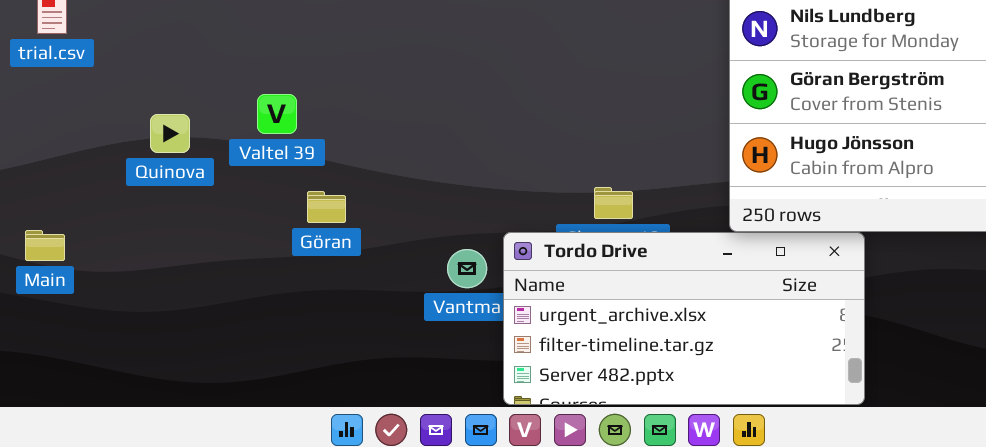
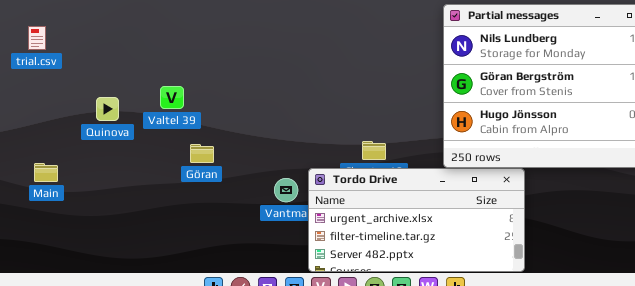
Main: [25,230,65,261] -> [34,163,58,182], moved

